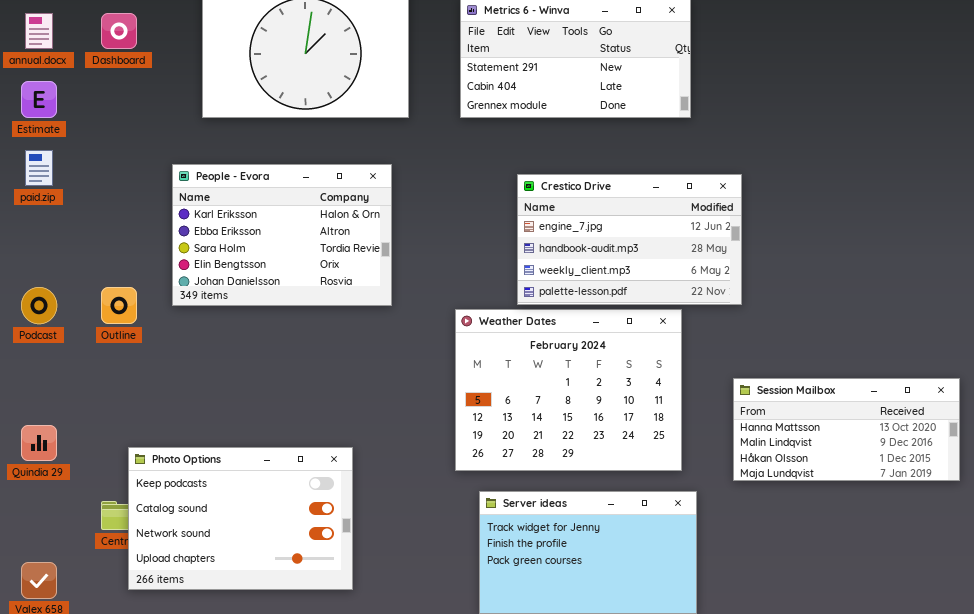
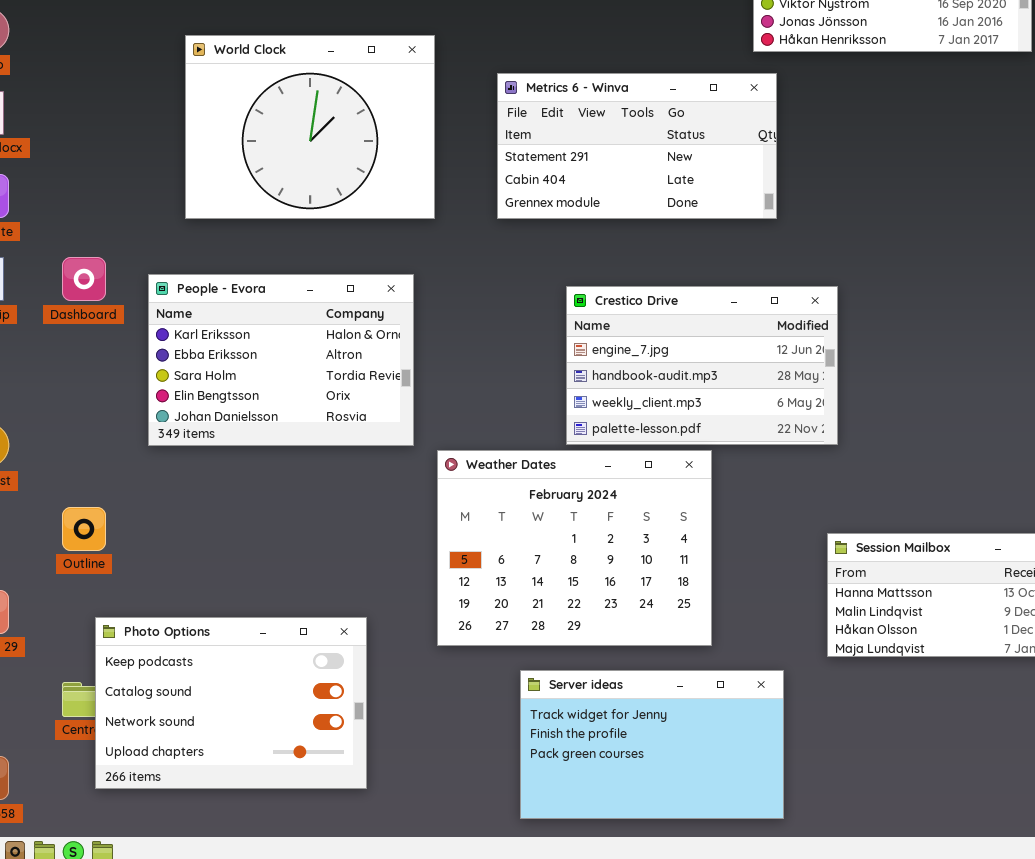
Dashboard: [101,13,137,49] -> [62,257,106,301], moved
Outline: [101,287,137,324] -> [62,507,106,551], moved
Weather Dates: [455,309,682,471] -> [437,450,712,646], moved

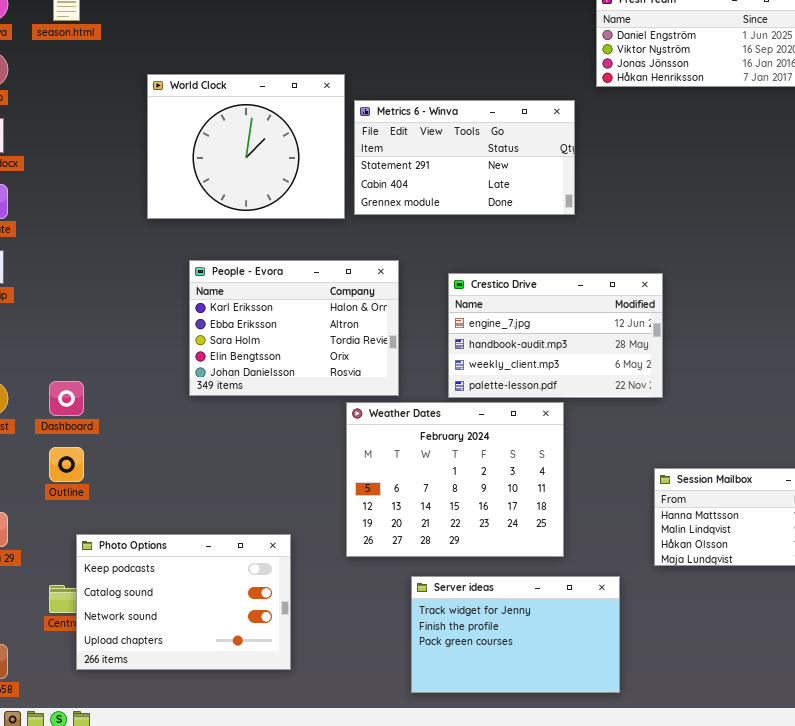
Metrics 6 - Winva: [497,73,777,219] -> [354,100,575,215], moved
Dashboard: [62,257,106,301] -> [49,381,84,416], moved
People - Evora: [148,274,414,446] -> [189,260,399,396], moved

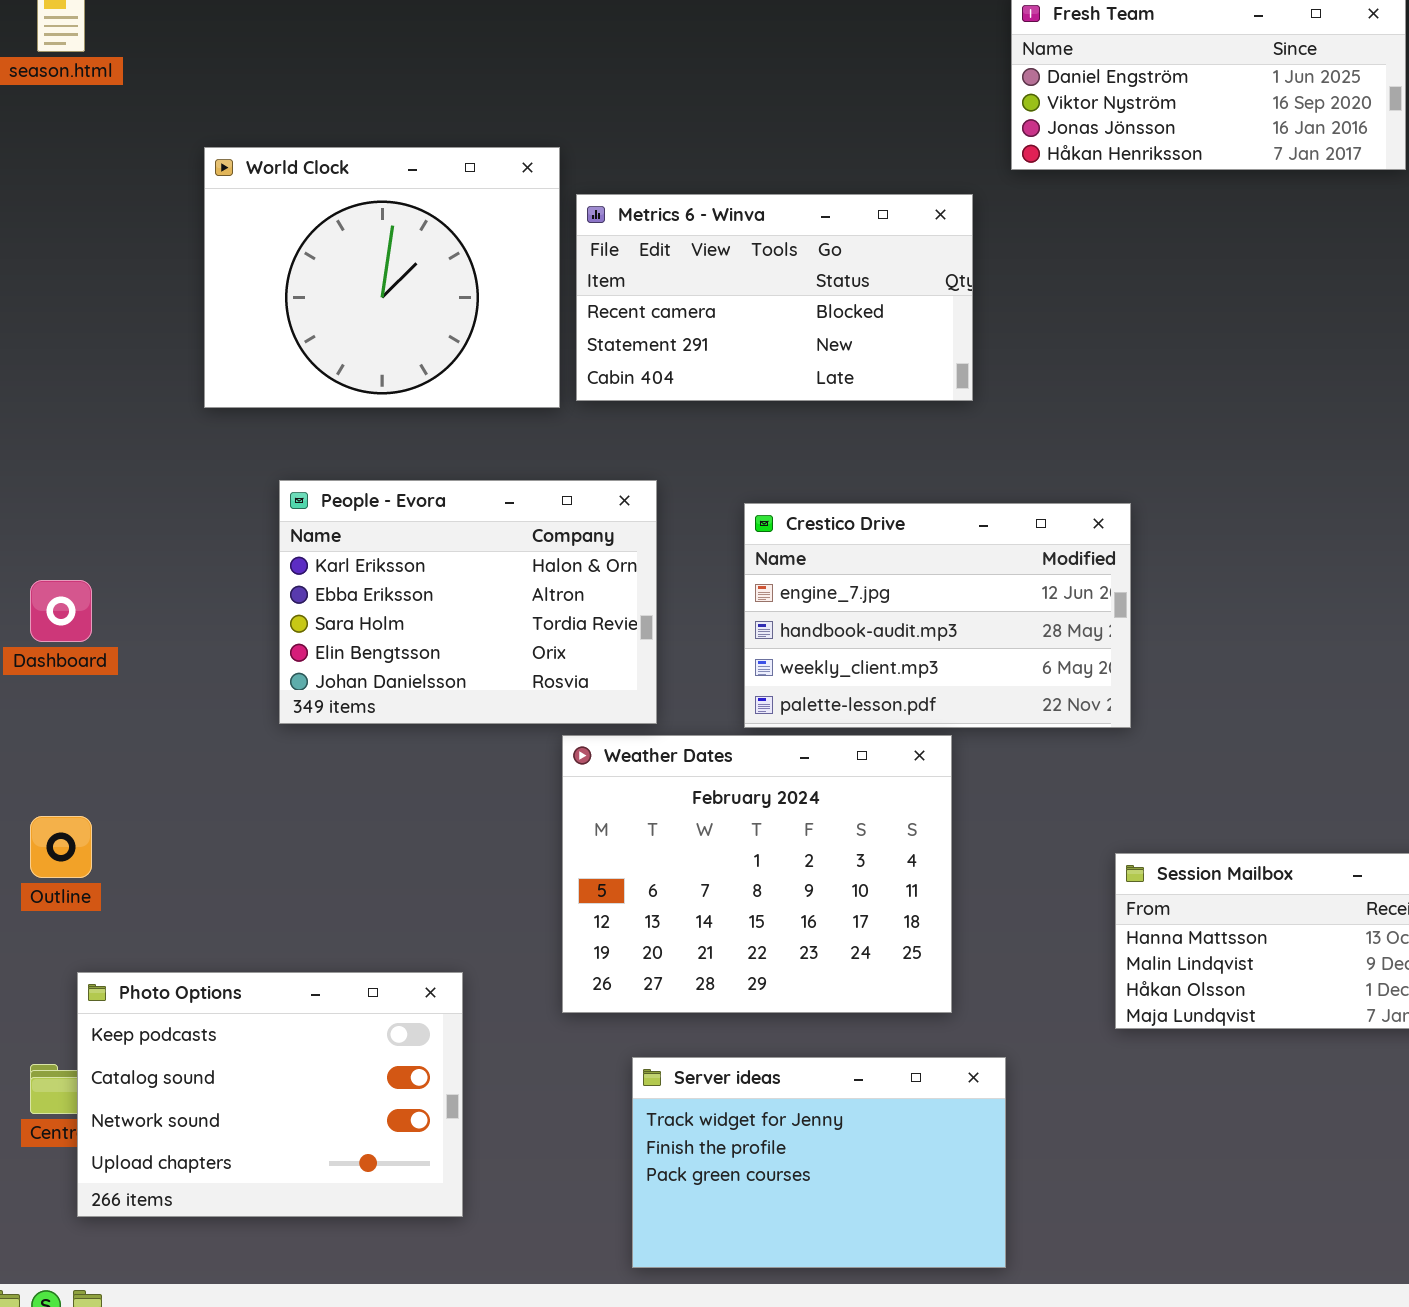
Metrics 6 - Winva: [354,100,575,215] -> [576,194,973,401], scrolled up 1 row
Dashboard: [49,381,84,416] -> [30,580,92,642], moved
Server ideas: [411,576,620,693] -> [632,1057,1006,1268], moved

